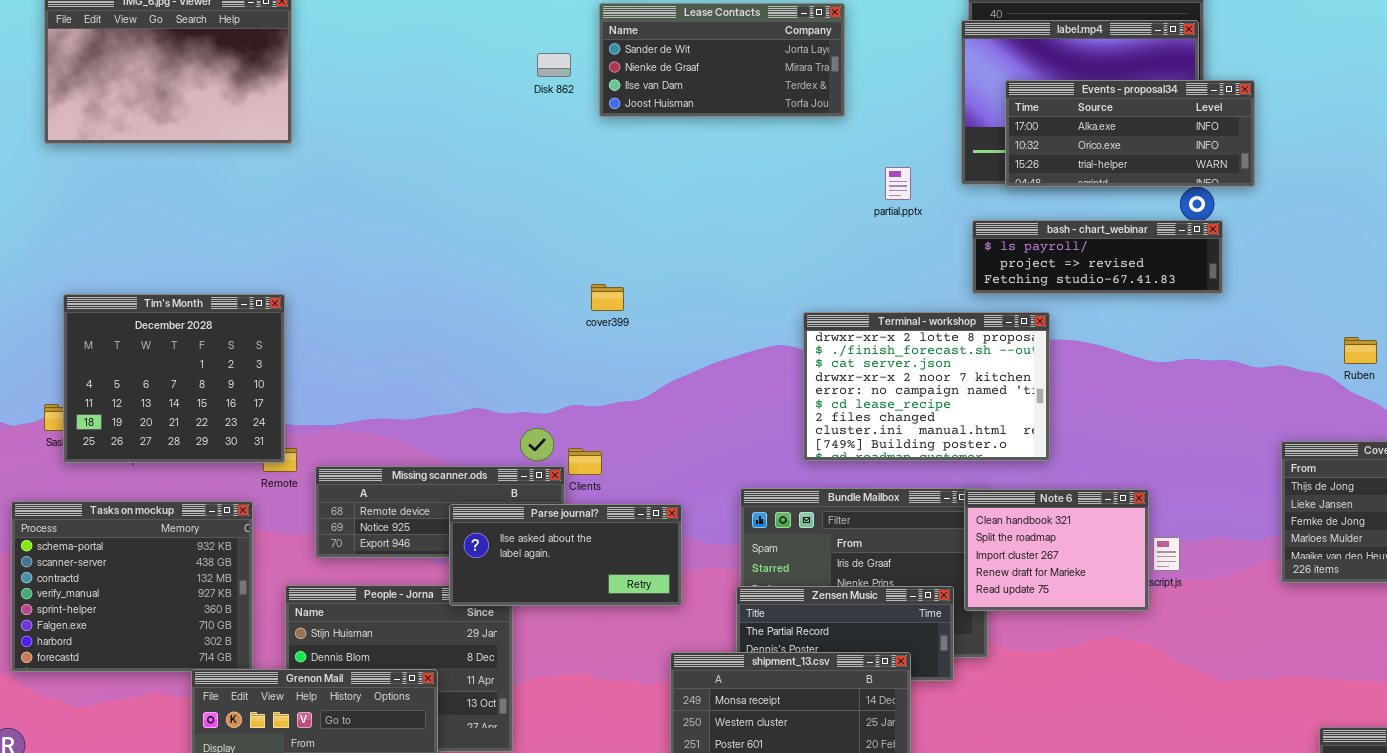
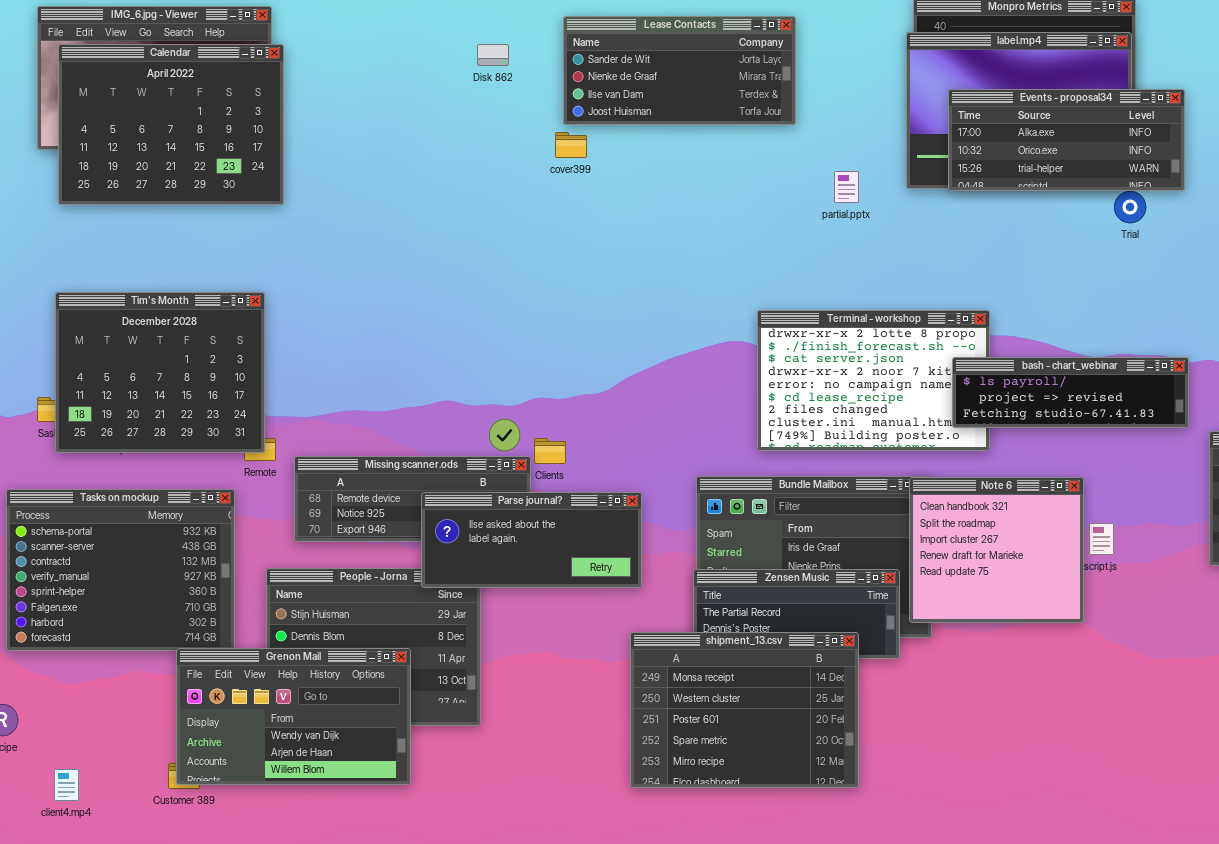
Calendar: none -> [58,44,284,205], opened
Disk 862: [537,53,571,77] -> [477,44,509,66], moved
bash - chart_webinar: [972,220,1223,294] -> [952,357,1189,428], moved
cover399: [591,284,624,311] -> [555,132,587,158], moved
Note 6: [964,489,1149,611] -> [909,477,1084,623], resized

